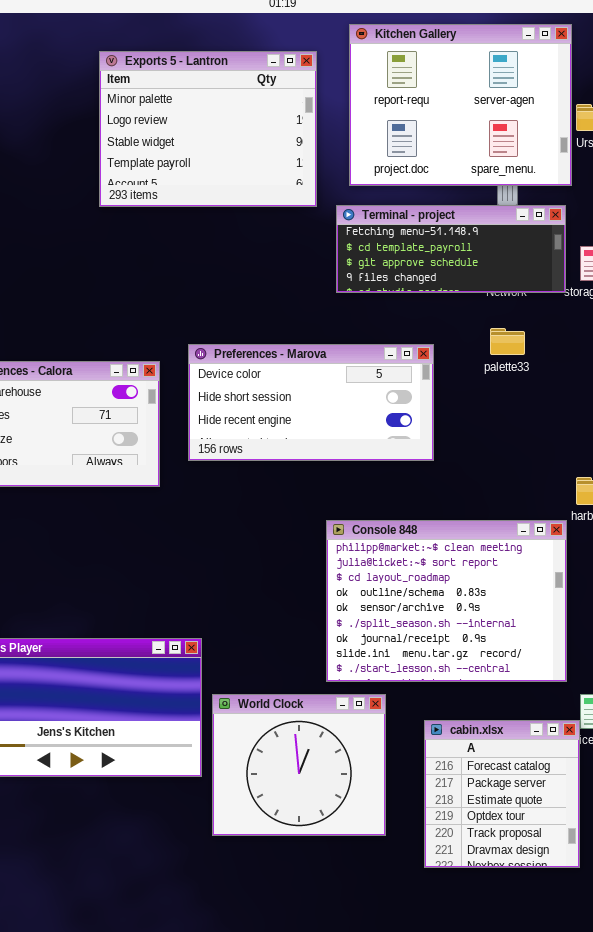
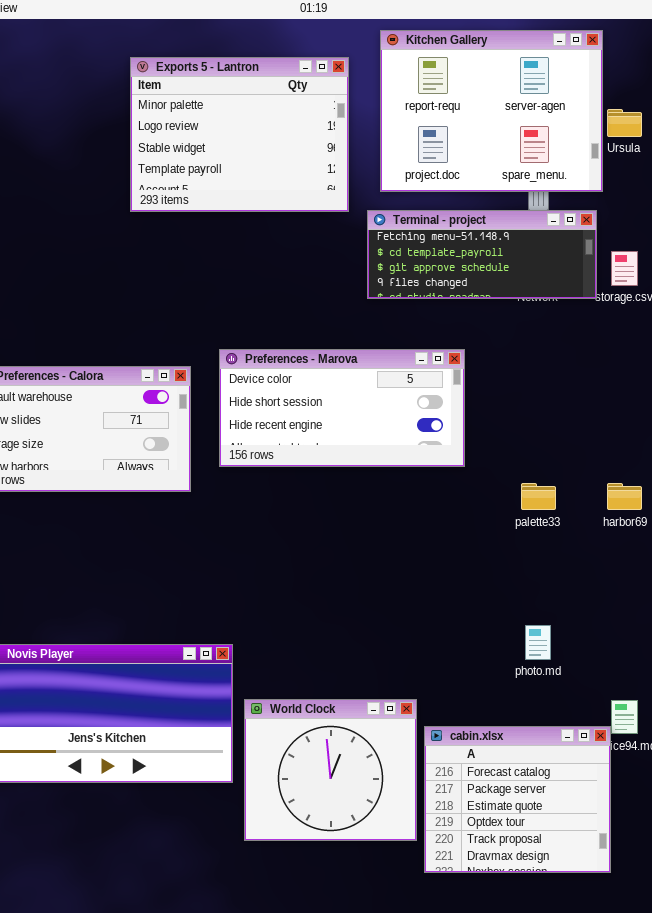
palette33: [490,328,525,355] -> [521,483,556,510], moved
Console 848: [326,520,567,682] -> none, closed
cabin.xlsx: [424,720,580,868] -> [424,726,611,873], resized

